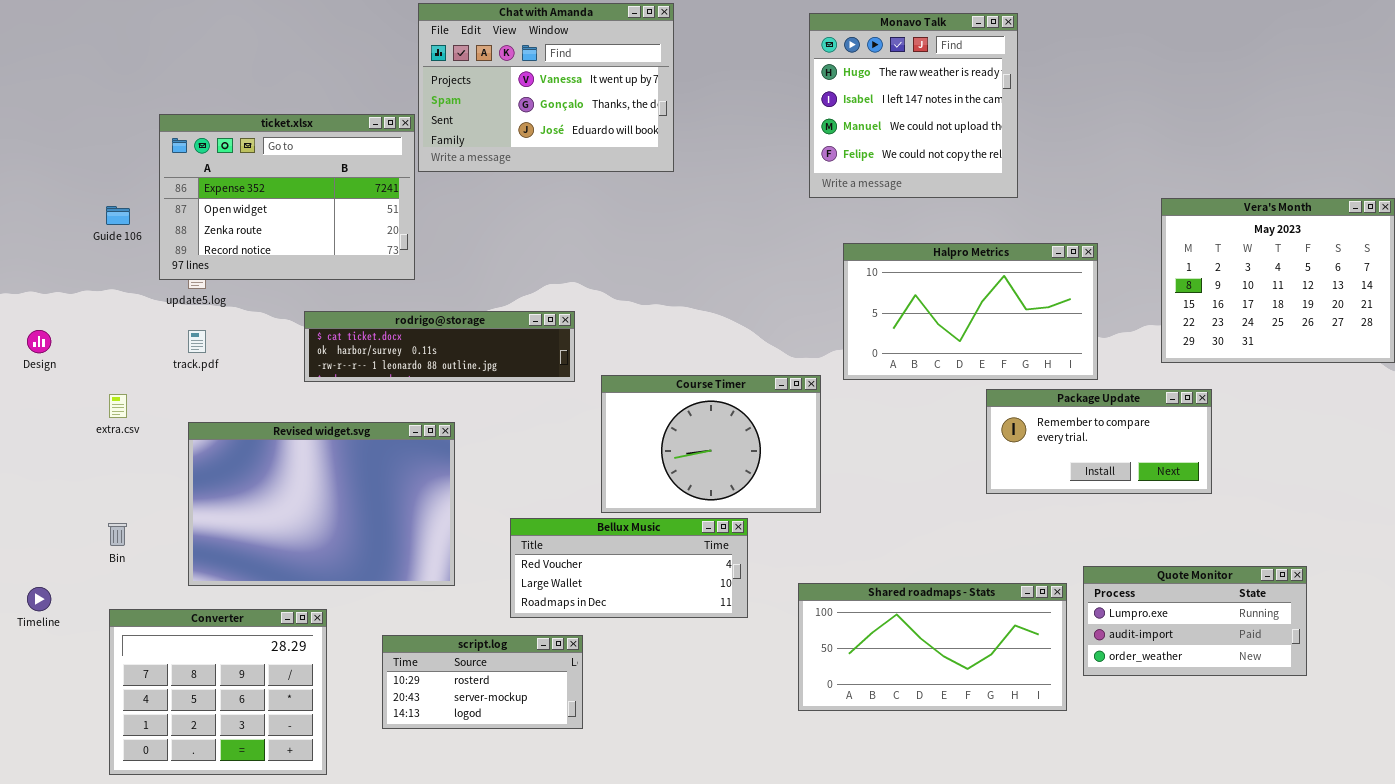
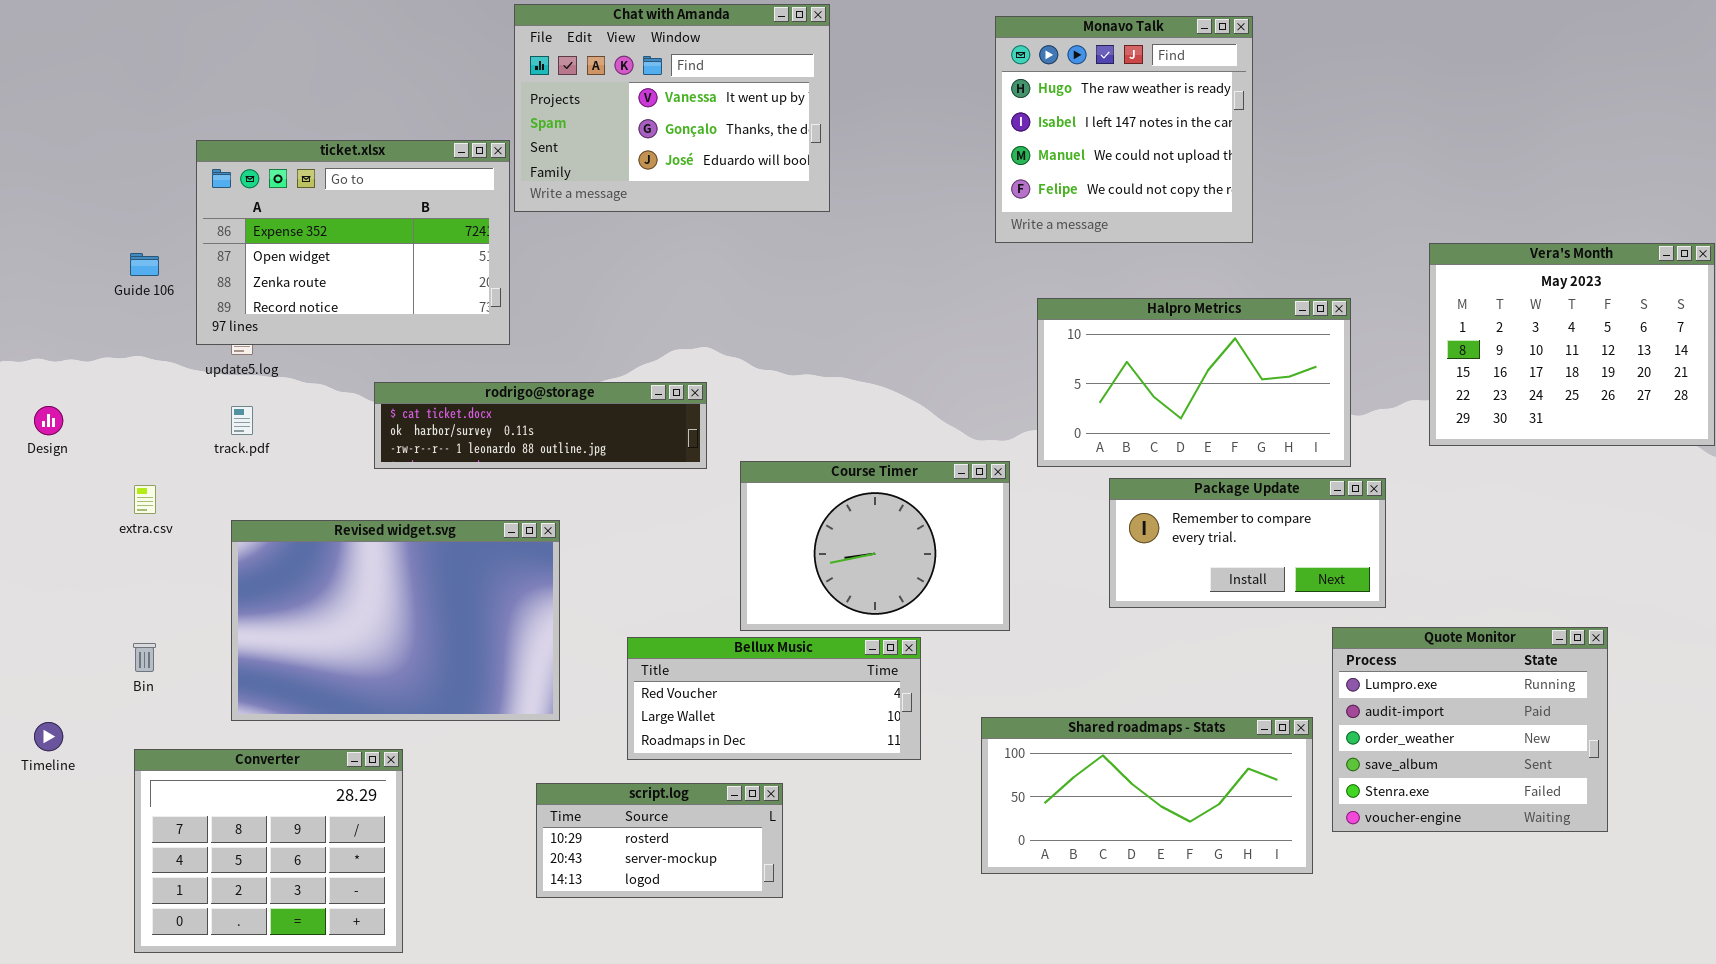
Package Update: [986,389,1212,494] -> [1109,478,1386,608], moved
Quote Monitor: [1083,566,1307,676] -> [1332,627,1608,832], resized
script.log: [382,635,583,729] -> [536,783,783,898], moved

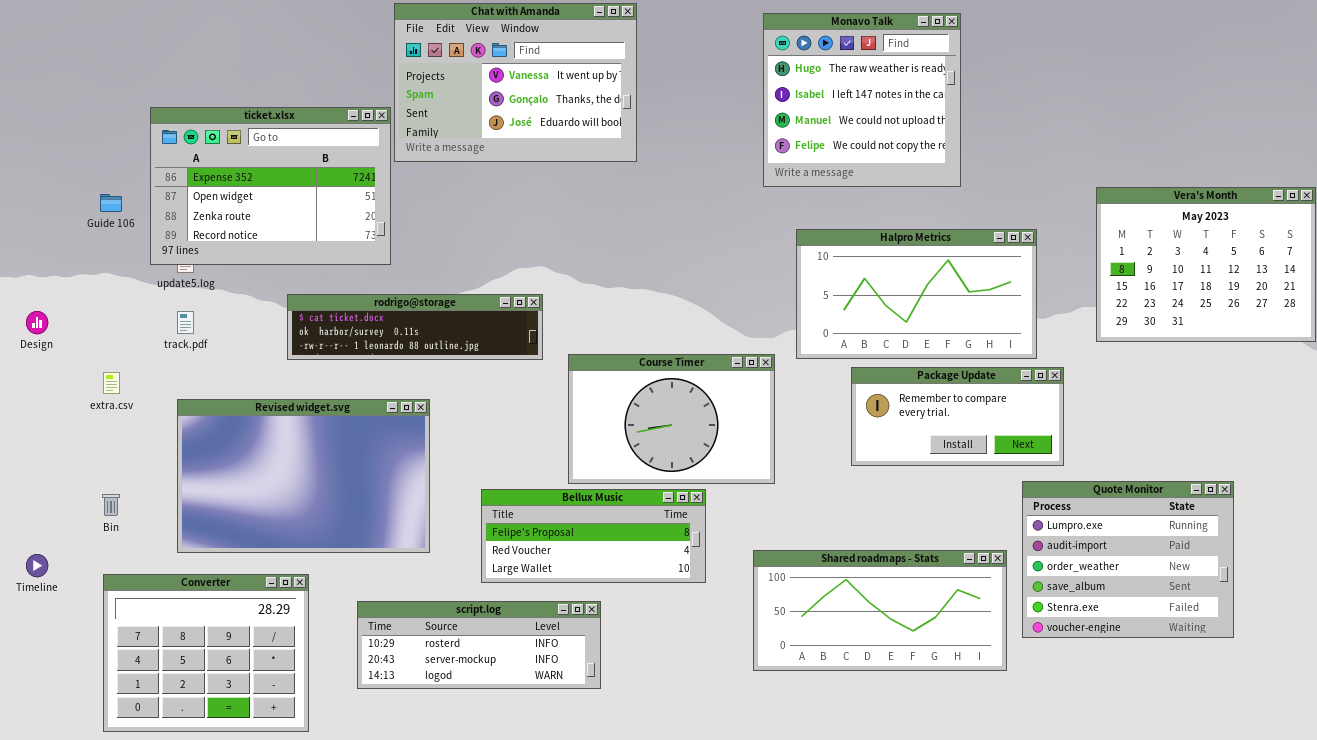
Bellux Music: [627,637,921,760] -> [481,489,706,583], scrolled up 1 row
script.log: [536,783,783,898] -> [357,601,601,689], resized

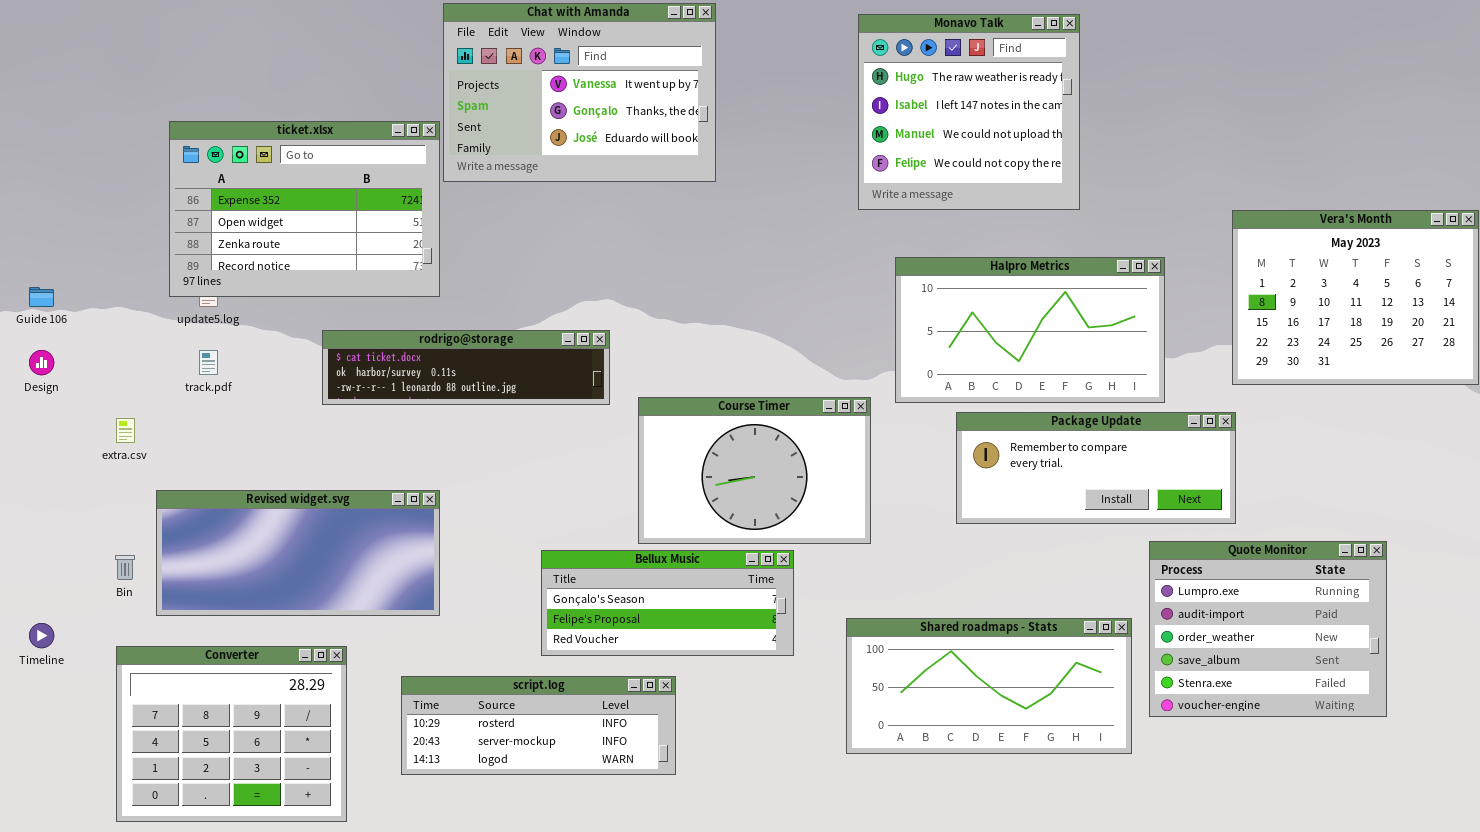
Guide 106: [100,194,122,212] -> [29,287,54,307], moved
Package Update: [851,367,1064,466] -> [956,412,1236,524], resized
Revised widget.svg: [177,399,430,553] -> [156,490,440,616], moved, resized
Bellux Music: [481,489,706,583] -> [541,550,794,656], scrolled up 1 row

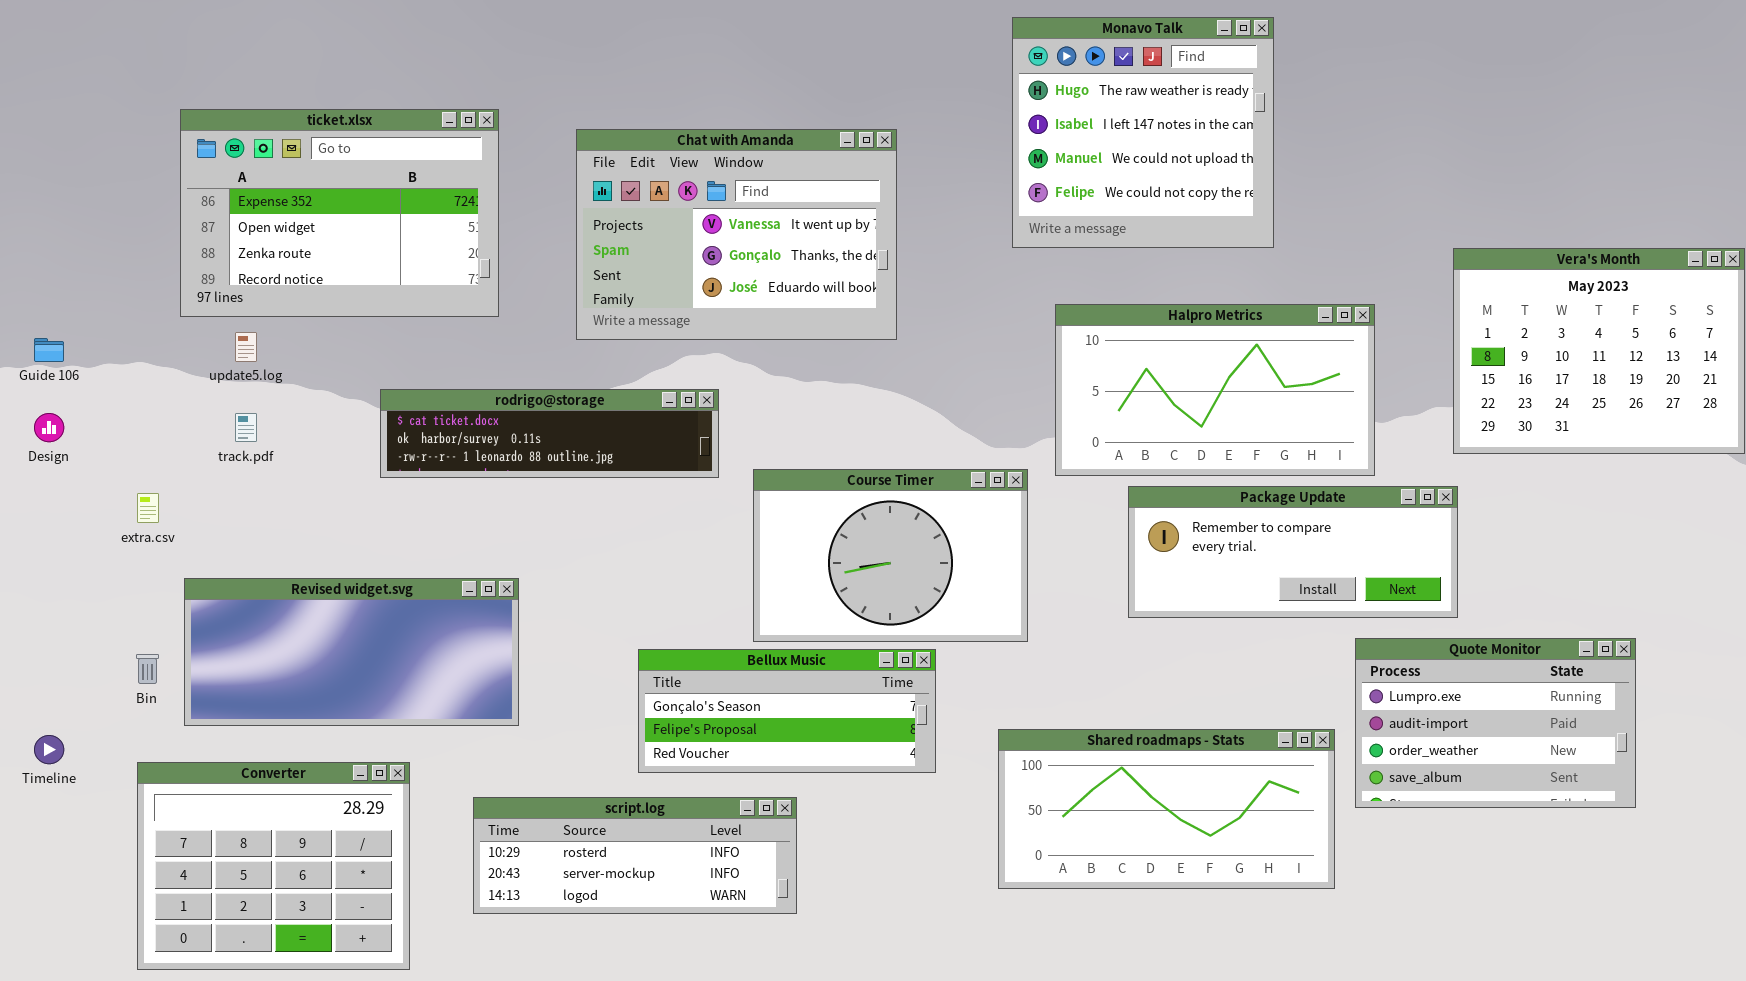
Chat with Amanda: [443,3,716,182] -> [576,129,897,340], moved
ticket.xlsx: [169,121,440,297] -> [180,109,499,317], moved
Quote Monitor: [1149,541,1387,717] -> [1355,638,1636,808], resized

